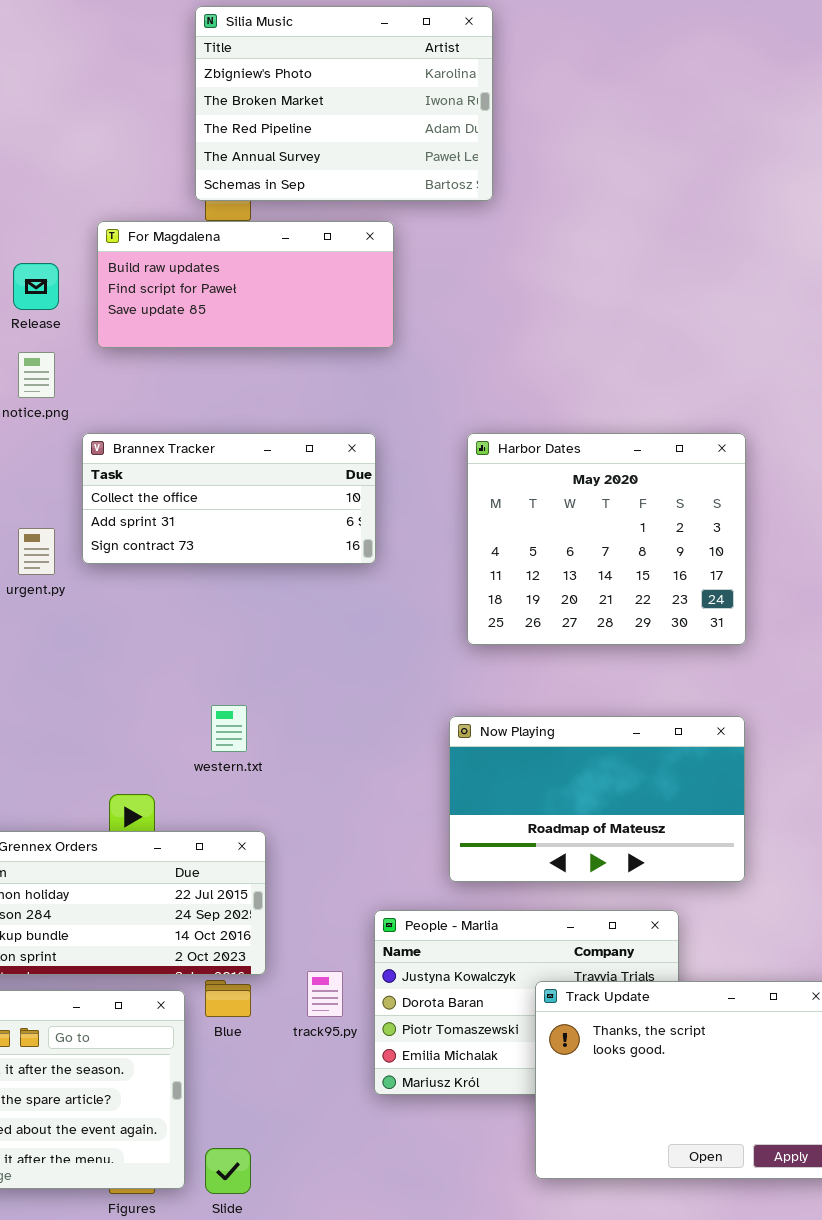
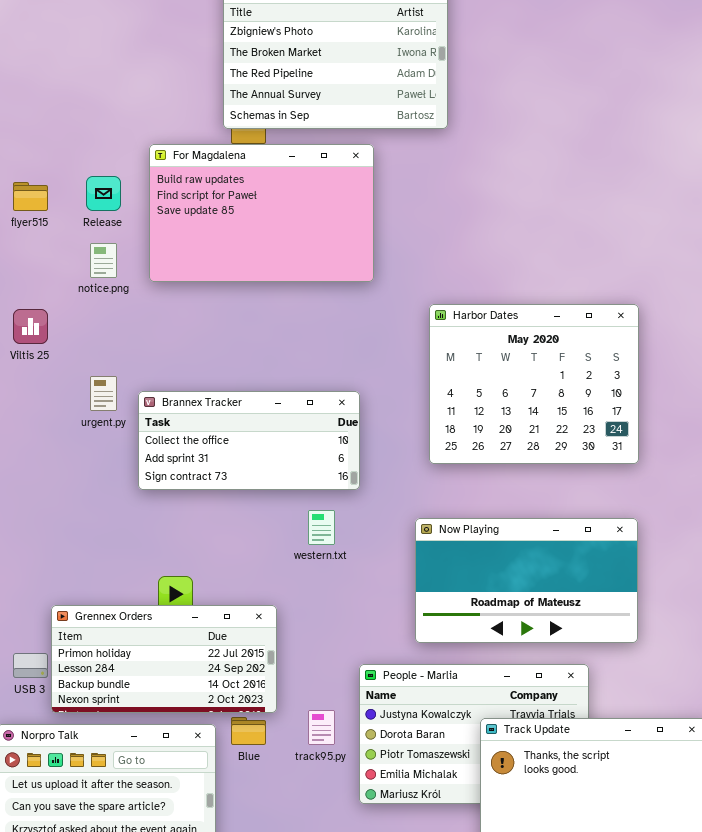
For Magdalena: [97,221,394,348] -> [149,144,374,282], resized
Brannex Tracker: [82,433,376,564] -> [138,391,360,490], moved
western.txt: [211,705,247,752] -> [308,510,335,545], moved

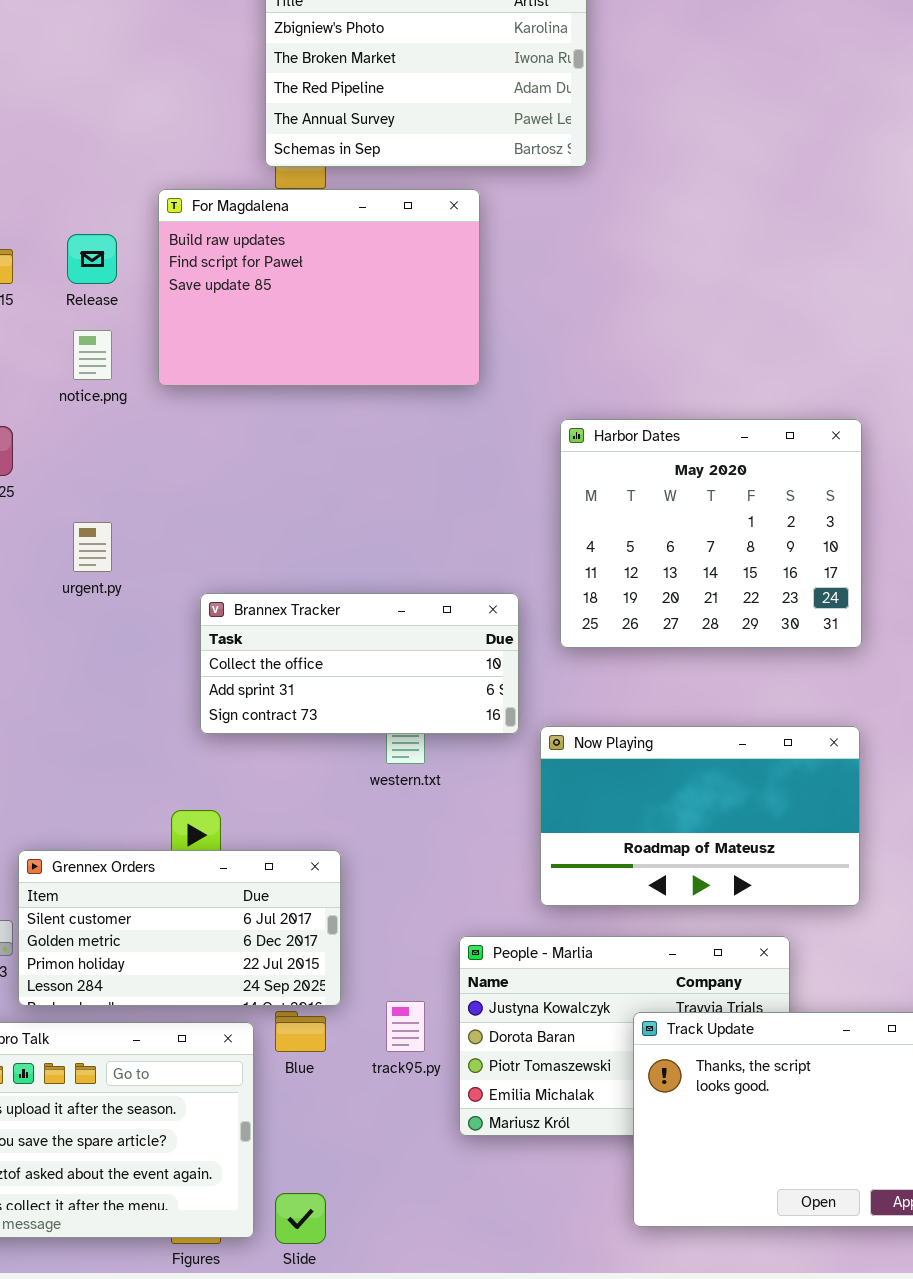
Brannex Tracker: [138,391,360,490] -> [200,593,519,734], moved
Grennex Orders: [51,605,277,713] -> [18,850,341,1006], scrolled up 2 rows

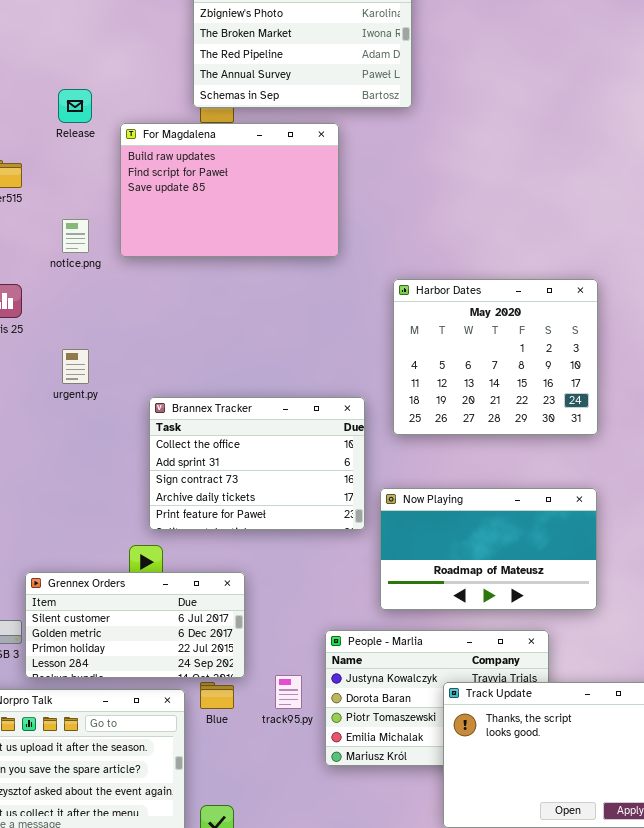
Release: [67,234,117,284] -> [58,89,92,123], moved
Brannex Tracker: [200,593,519,734] -> [149,397,365,530], resized

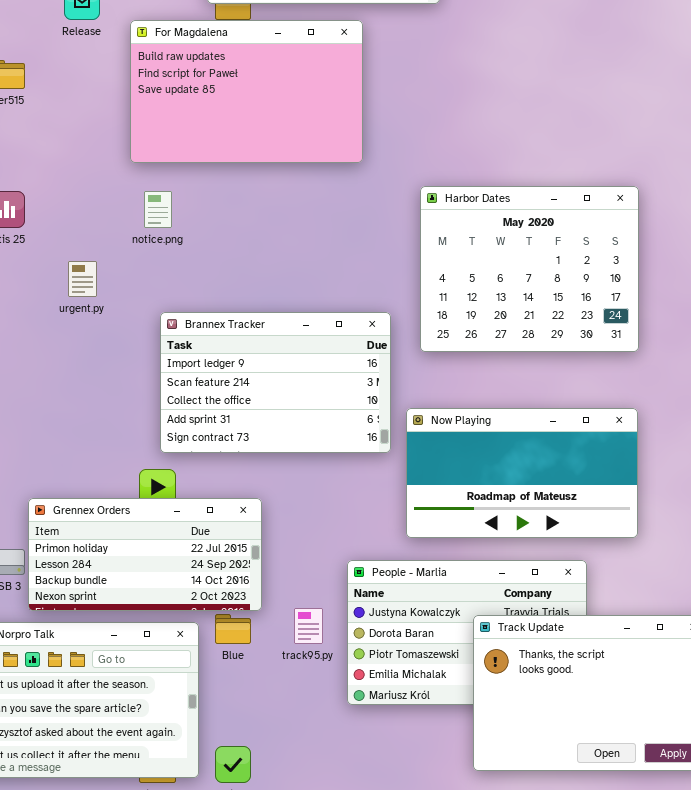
notice.png: [62,219,89,253] -> [144,191,172,228], moved
Brannex Tracker: [149,397,365,530] -> [160,312,391,453], scrolled up 2 rows
Grennex Orders: [25,572,245,678] -> [28,498,262,611], scrolled down 2 rows

